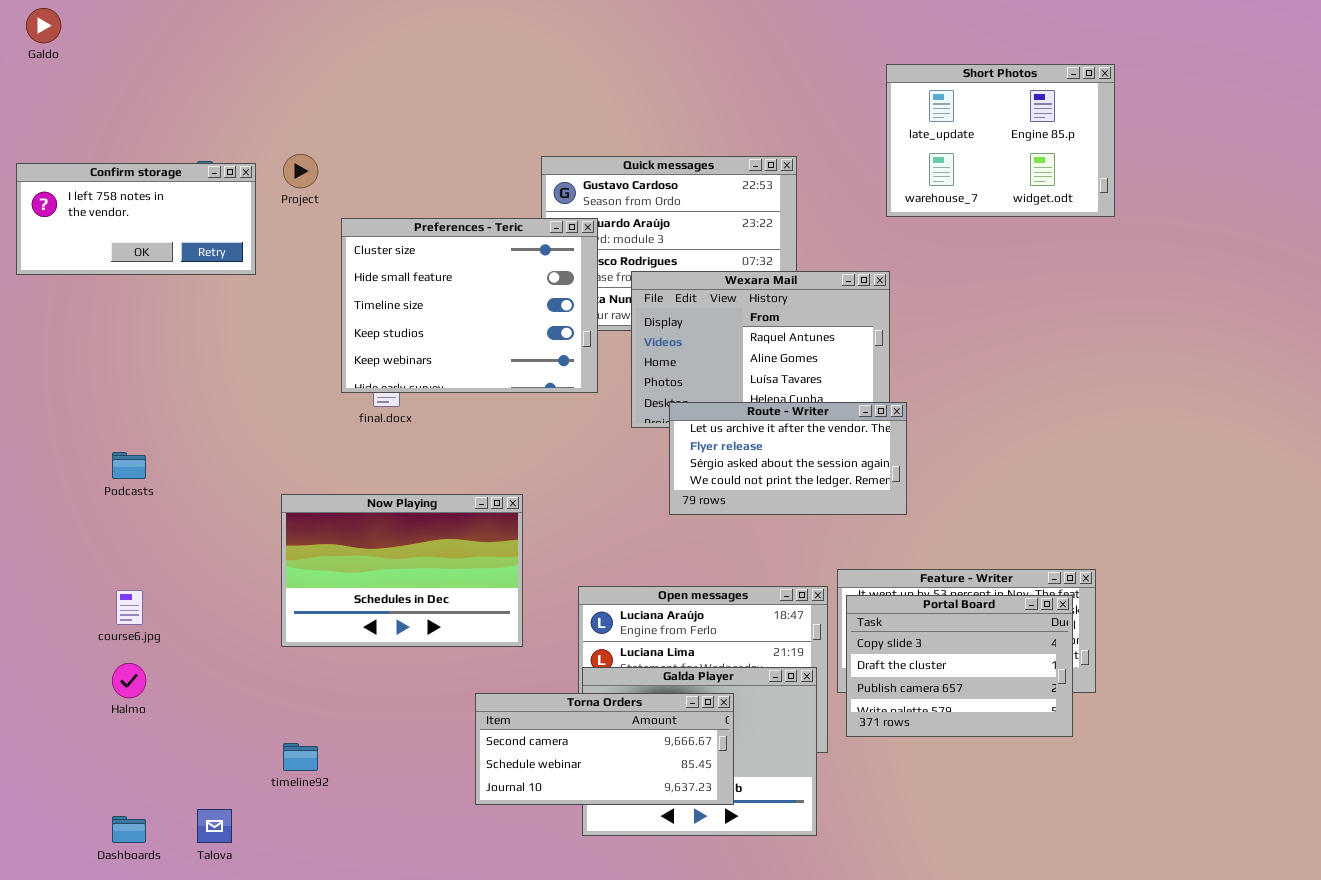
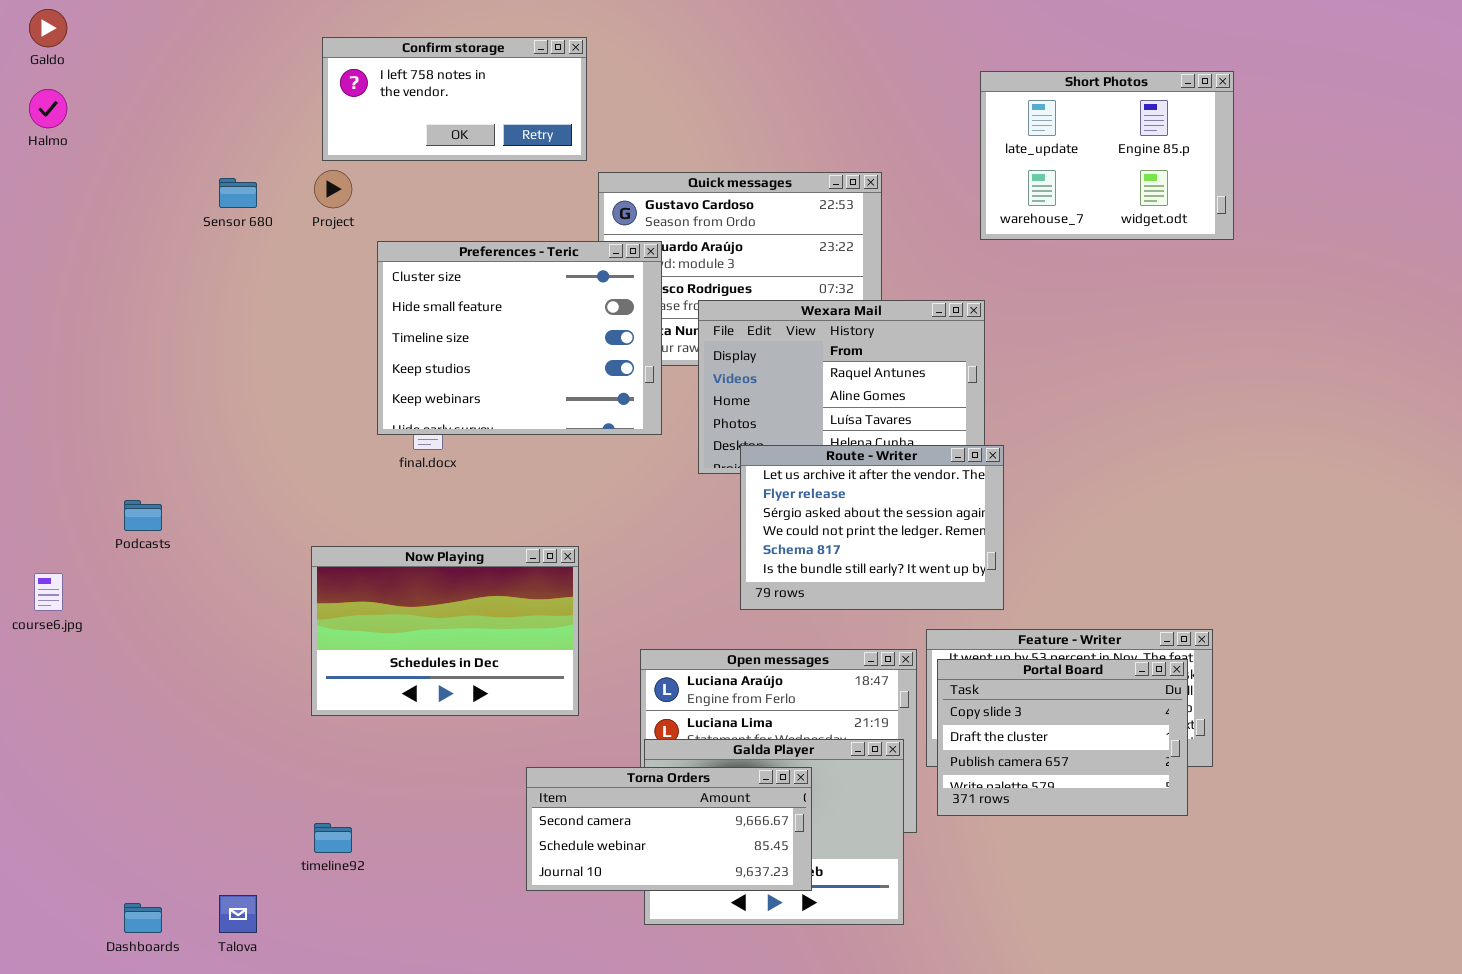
Confirm storage: [16,163,256,275] -> [322,37,587,161], moved
Route - Writer: [669,402,907,515] -> [740,445,1004,610], resized
course6.jpg: [116,590,143,625] -> [34,573,63,611], moved
Halmo: [112,663,146,698] -> [29,89,67,128], moved

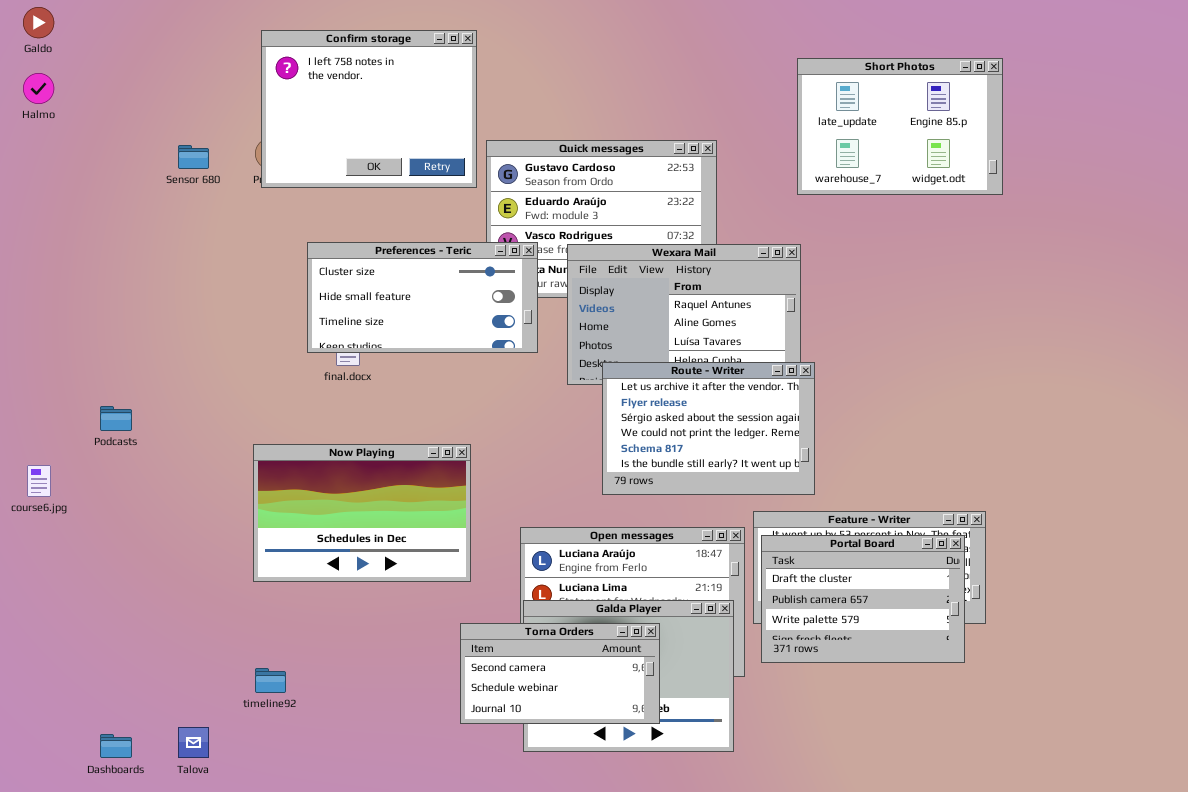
Confirm storage: [322,37,587,161] -> [261,30,477,188], resized
Preferences - Teric: [377,241,662,435] -> [307,242,538,353], resized
Portal Board: [937,659,1188,816] -> [761,535,965,663], scrolled down 1 row
Torna Orders: [526,767,812,891] -> [460,623,660,724], resized

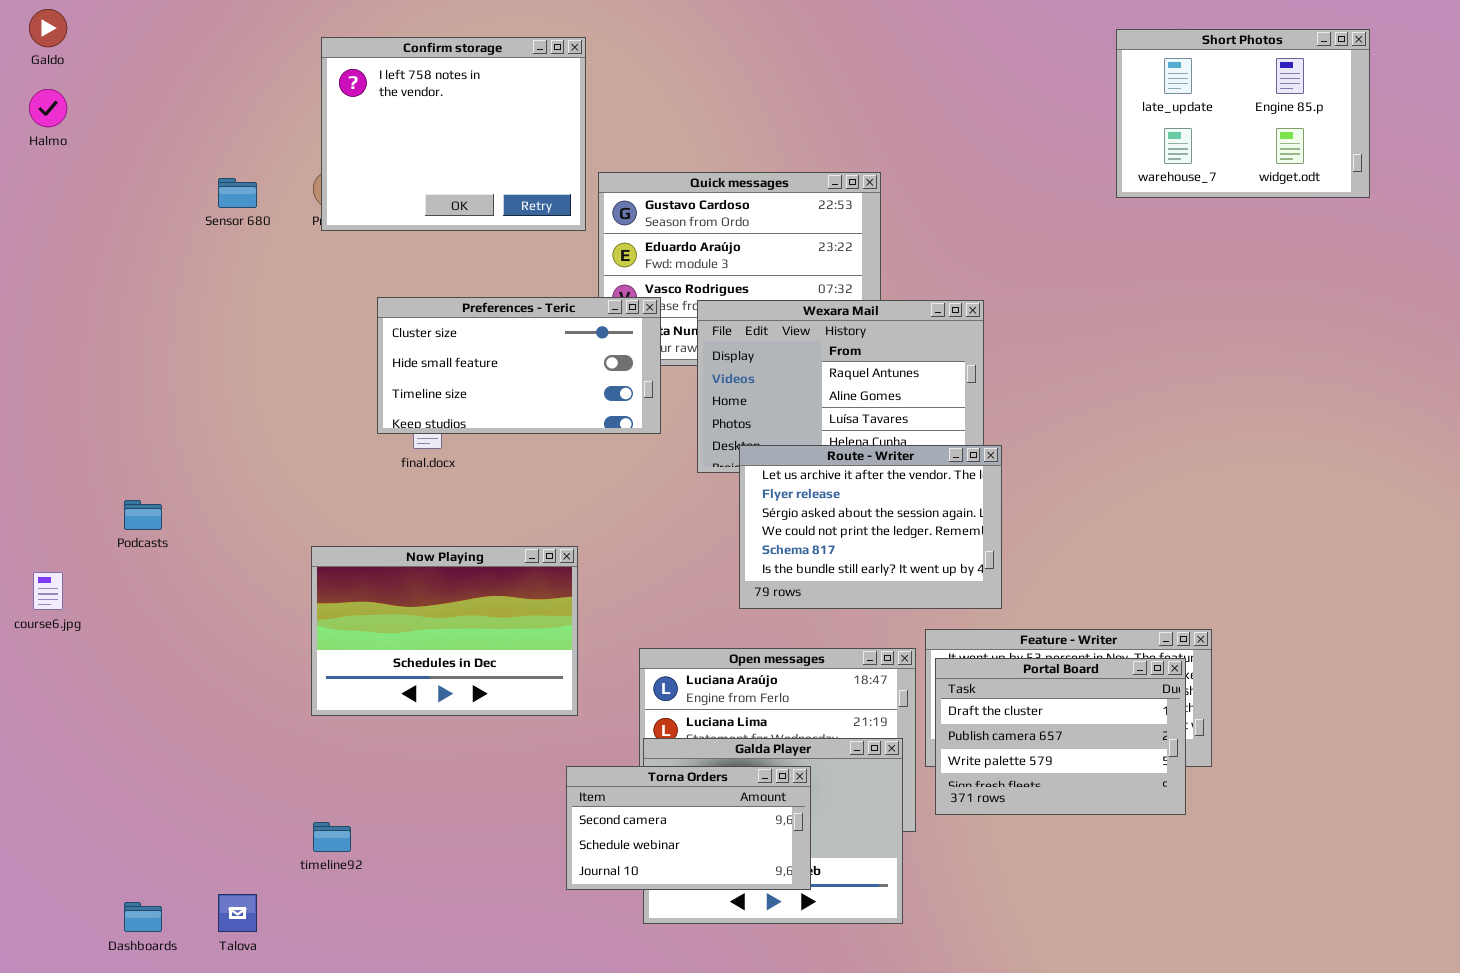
Short Photos: [797,58,1003,195] -> [1116,29,1370,198], moved

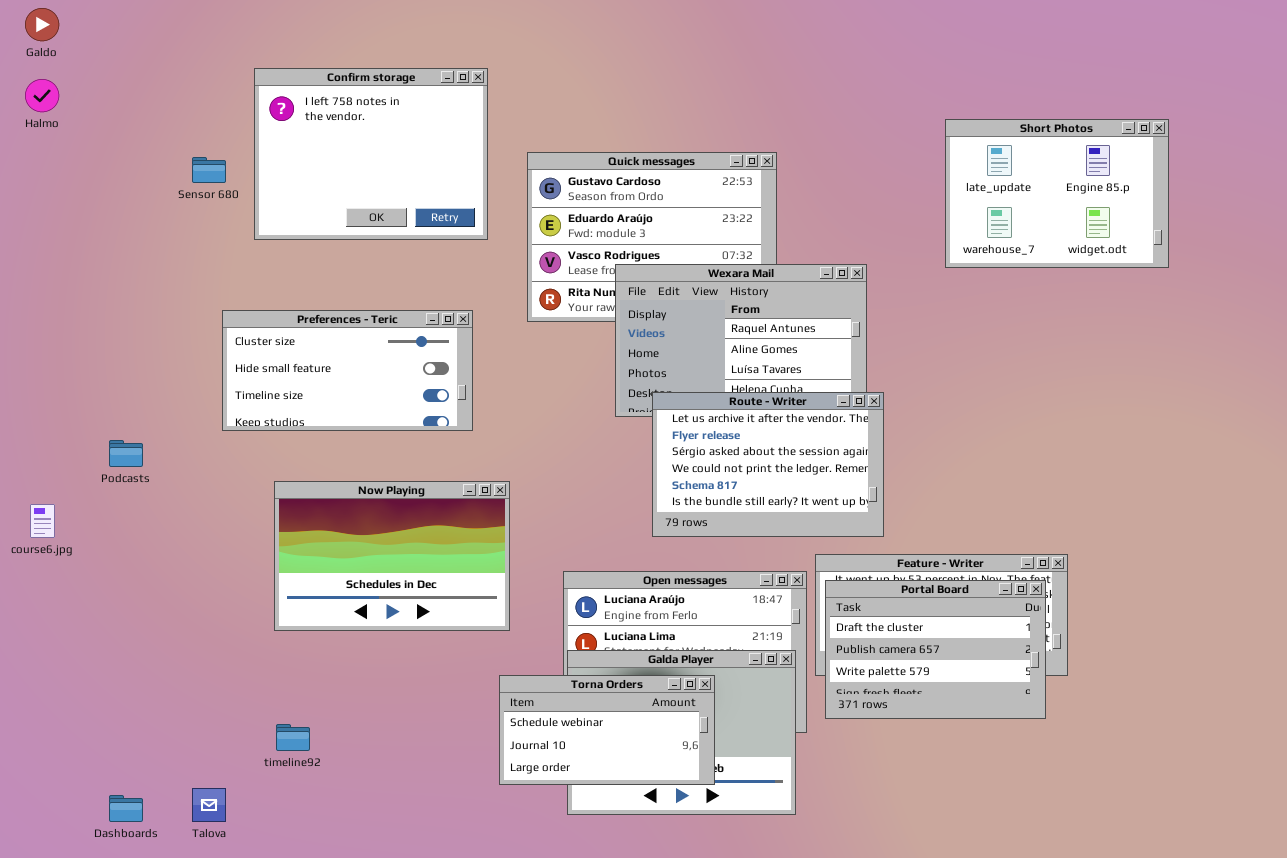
Short Photos: [1116,29,1370,198] -> [945,119,1169,268], moved
Confirm storage: [321,37,586,231] -> [254,68,488,240], moved
Preferences - Teric: [377,297,661,434] -> [222,310,473,431], moved
Torna Orders: [566,766,811,890] -> [499,675,715,785], scrolled down 1 row

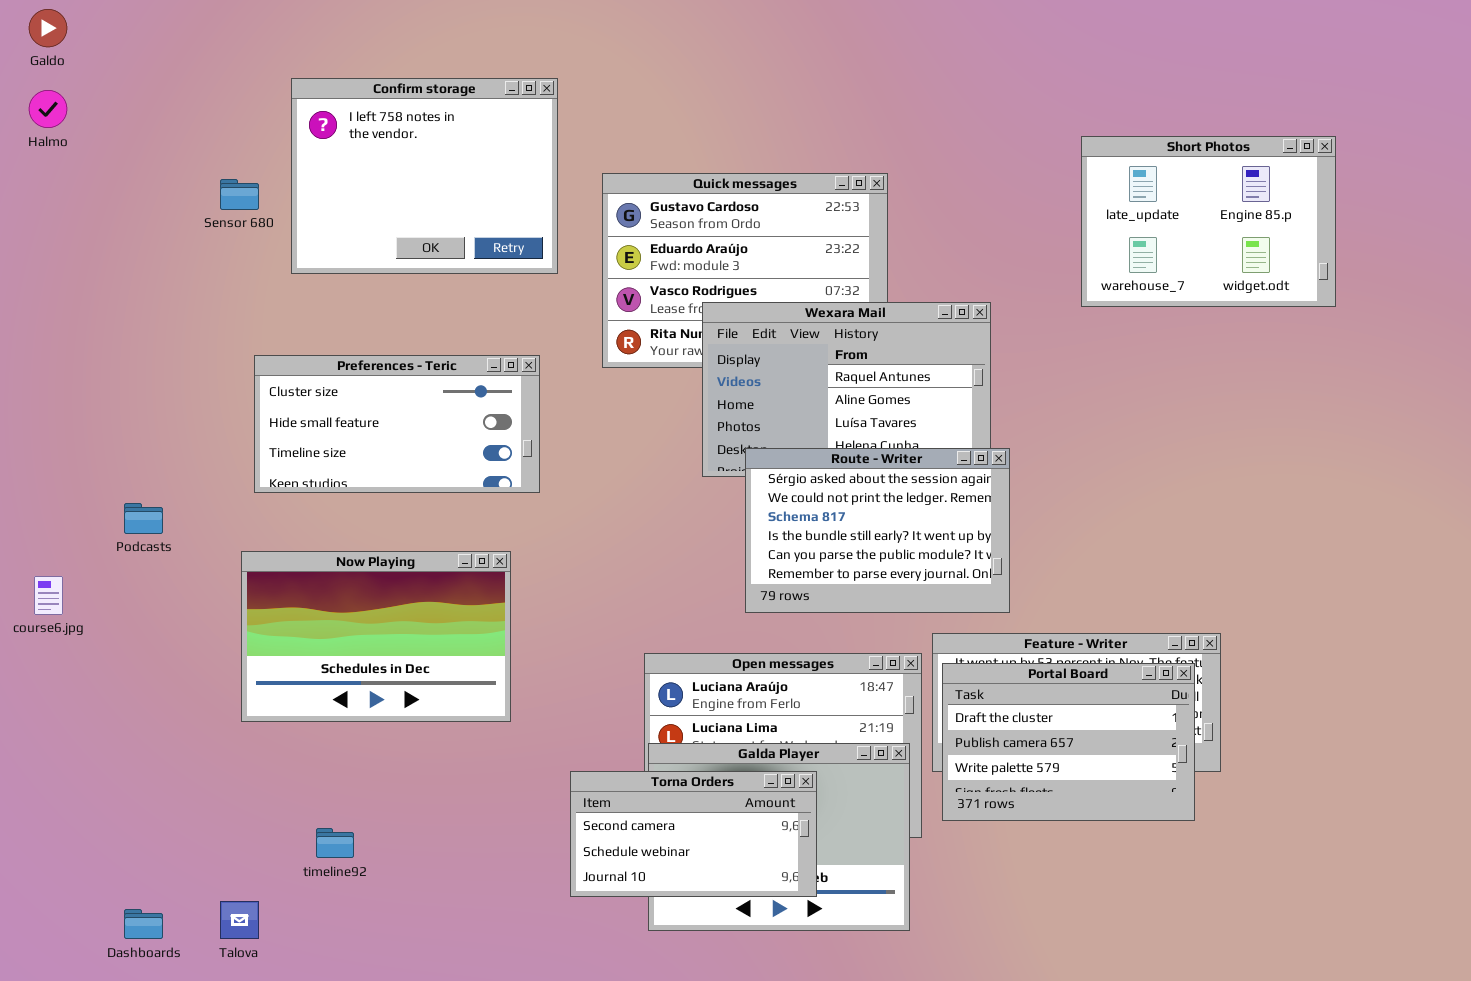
Route - Writer: [652,392,884,537] -> [745,448,1010,613], scrolled down 2 rows
Now Playing: [274,481,510,631] -> [241,551,511,722], moved
Torna Orders: [499,675,715,785] -> [570,771,817,897], scrolled up 1 row

